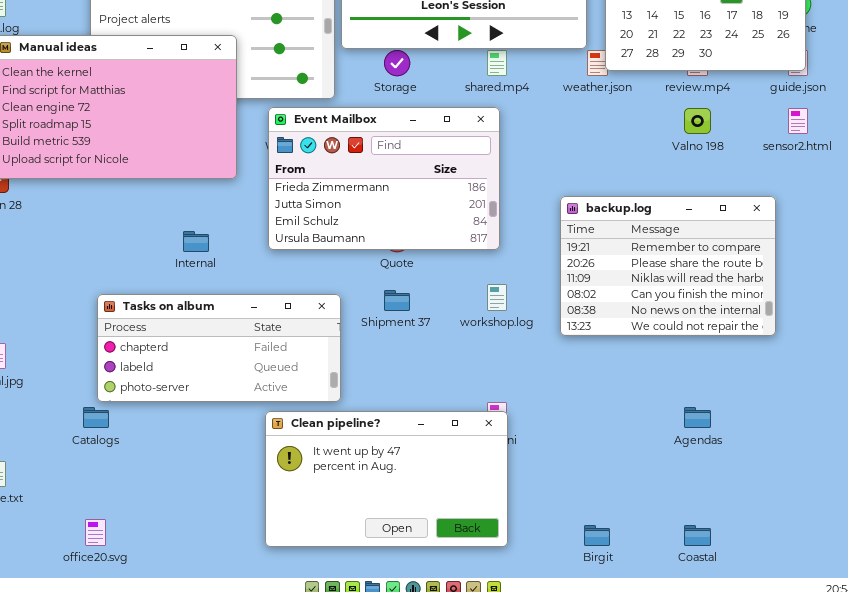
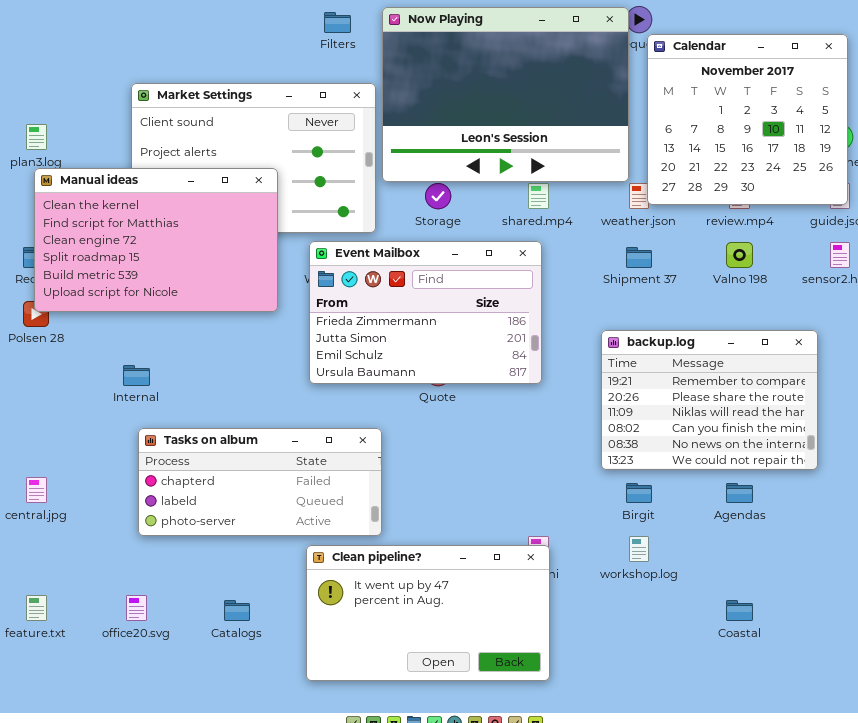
Internal: [183,231,209,252] -> [123,365,150,386], moved
workshop.log: [487,284,507,311] -> [629,536,649,562], moved
Shipment 37: [384,290,410,311] -> [626,247,652,268], moved
Catalogs: [83,407,109,428] -> [224,600,250,621], moved
Agendas: [684,407,711,428] -> [726,483,753,503], moved
office20.svg: [85,519,106,546] -> [126,595,147,621], moved
Birgit: [584,525,610,546] -> [626,483,652,503], moved
Coastal: [684,525,711,546] -> [726,600,753,621], moved

